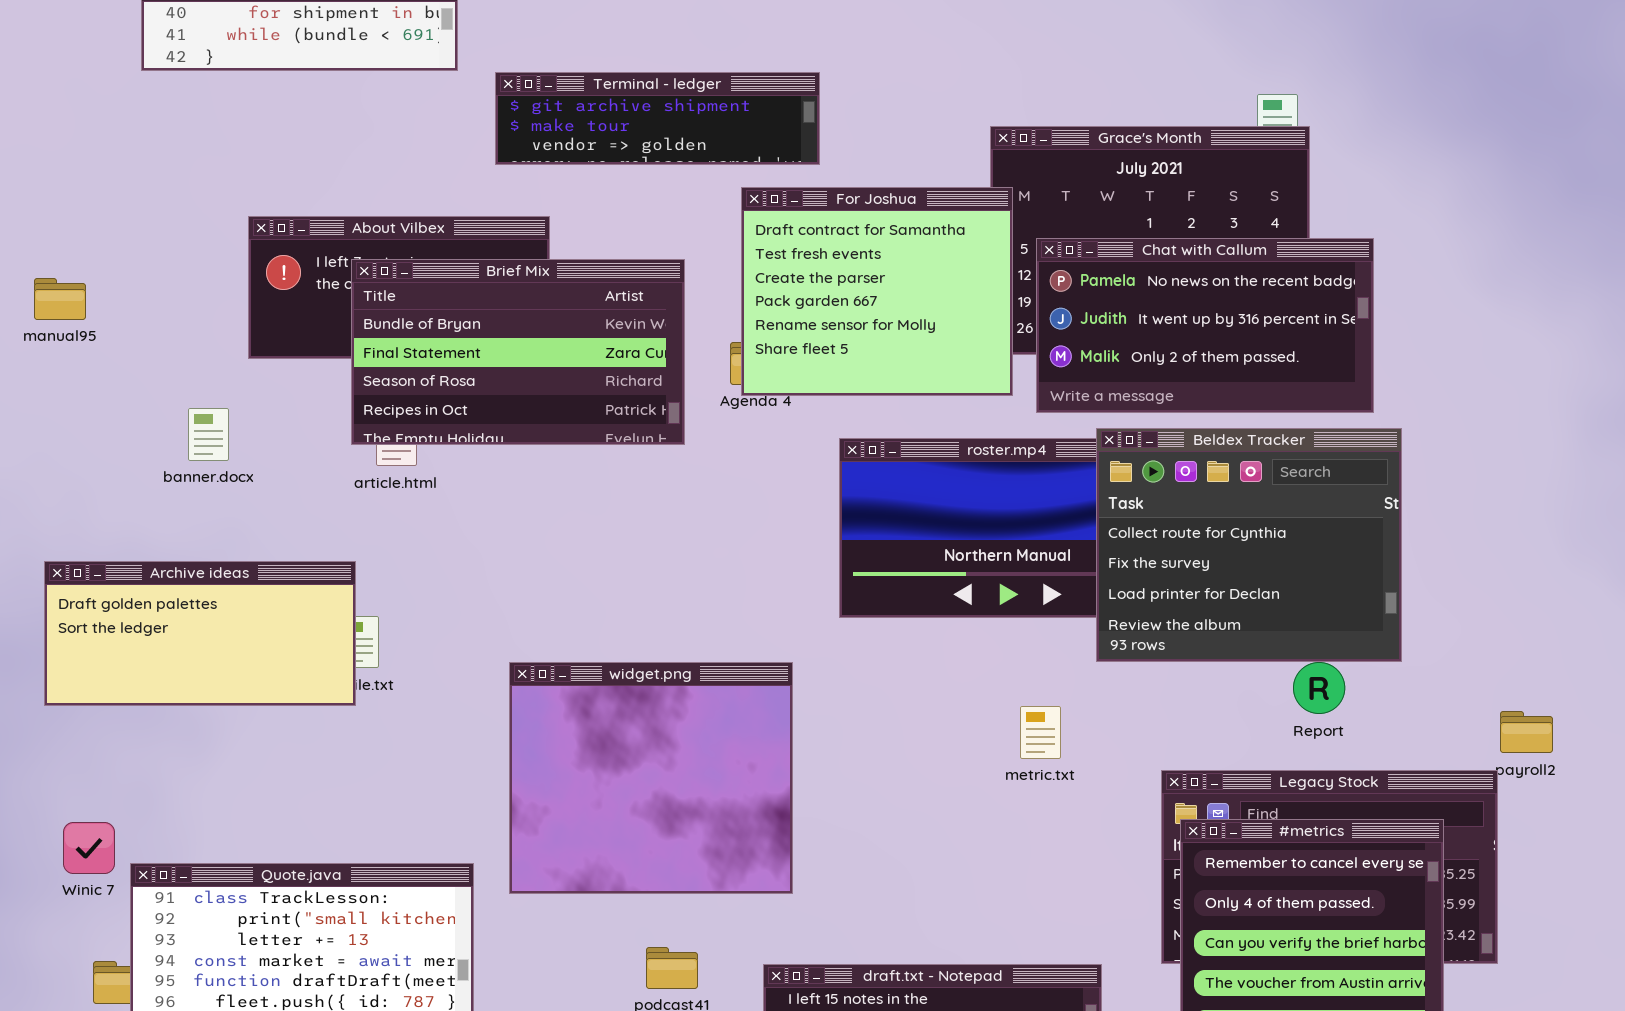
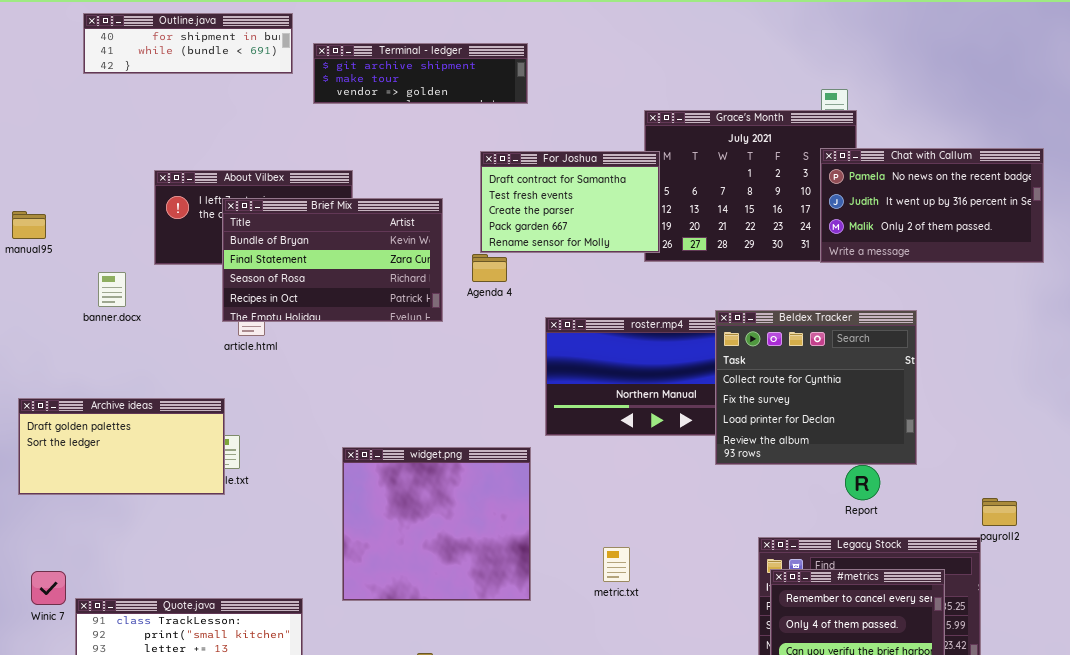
Terminal - ledger: [495,72,820,165] -> [313,43,528,104], moved
For Joshua: [741,187,1013,396] -> [480,151,660,253], resized
Chat with Callum: [1036,238,1374,413] -> [820,148,1044,263], moved
banner.docx: [188,408,229,461] -> [98,272,126,307], moved
widget.png: [509,662,793,894] -> [342,447,531,601], moved
metric.txt: [1020,706,1061,759] -> [603,547,630,582], moved

